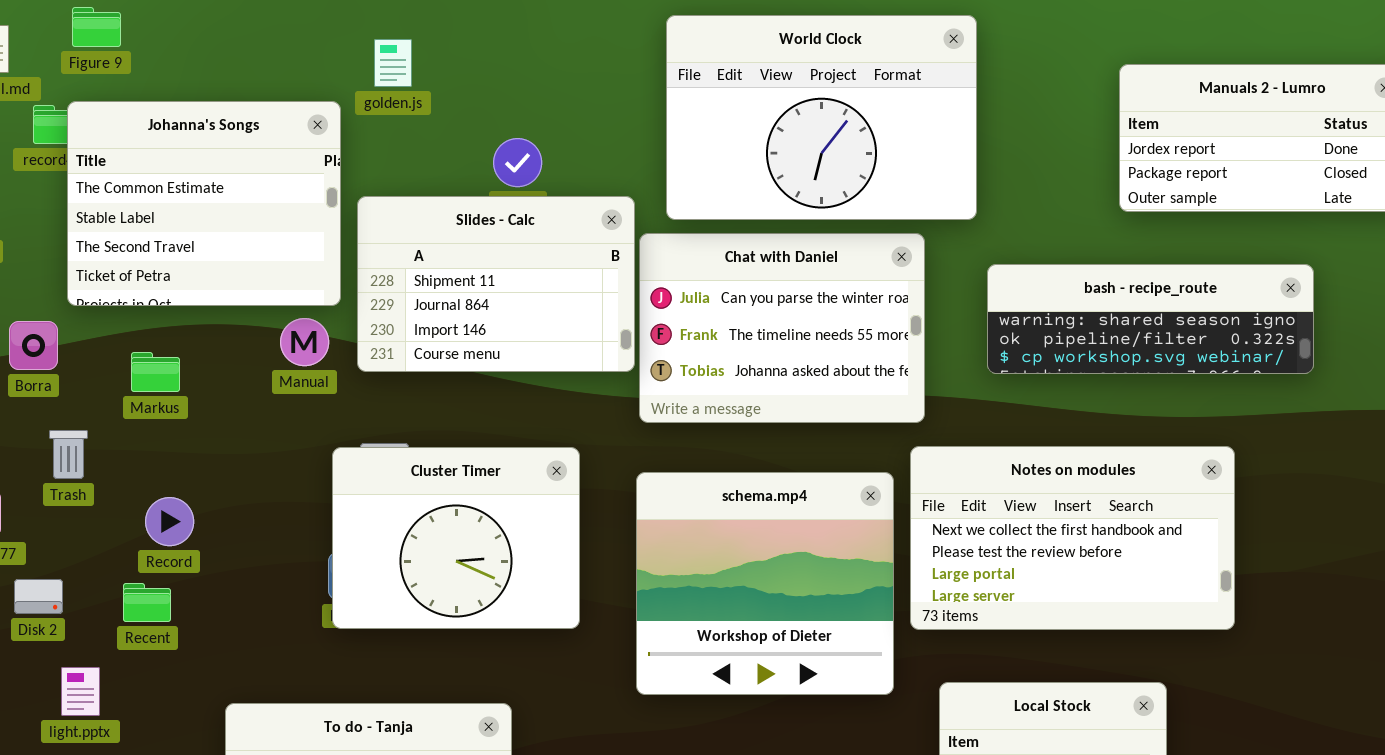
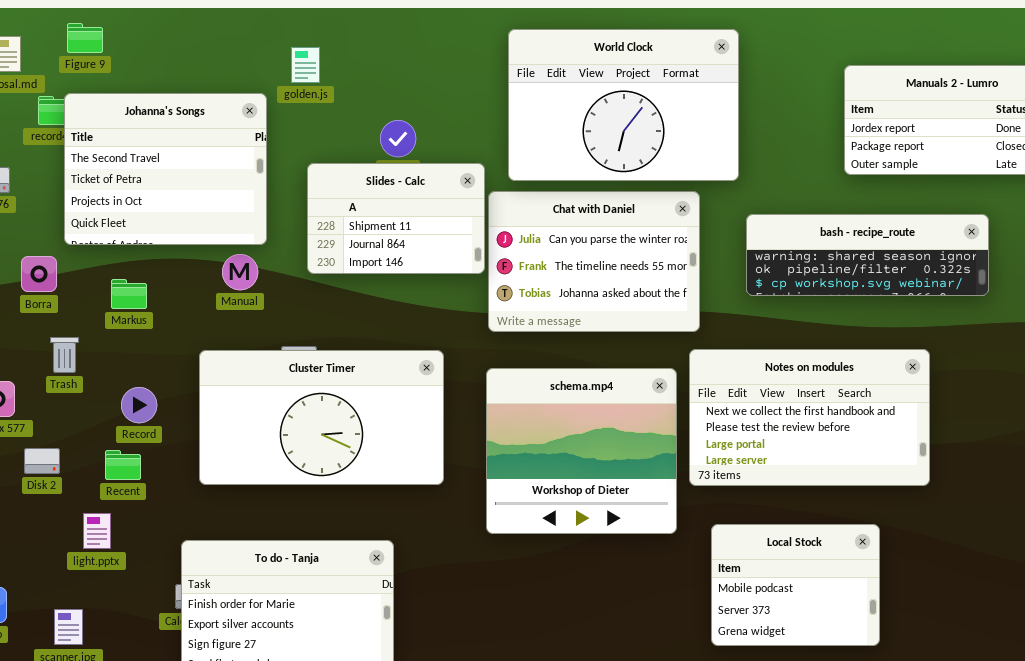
Johanna's Songs: [67,101,341,306] -> [64,93,267,245], scrolled down 2 rows
Slides - Calc: [357,196,635,372] -> [307,163,485,274], resized
Cluster Timer: [332,447,580,629] -> [199,350,444,485], resized
light.pptx: [61,667,100,716] -> [83,513,111,549], moved

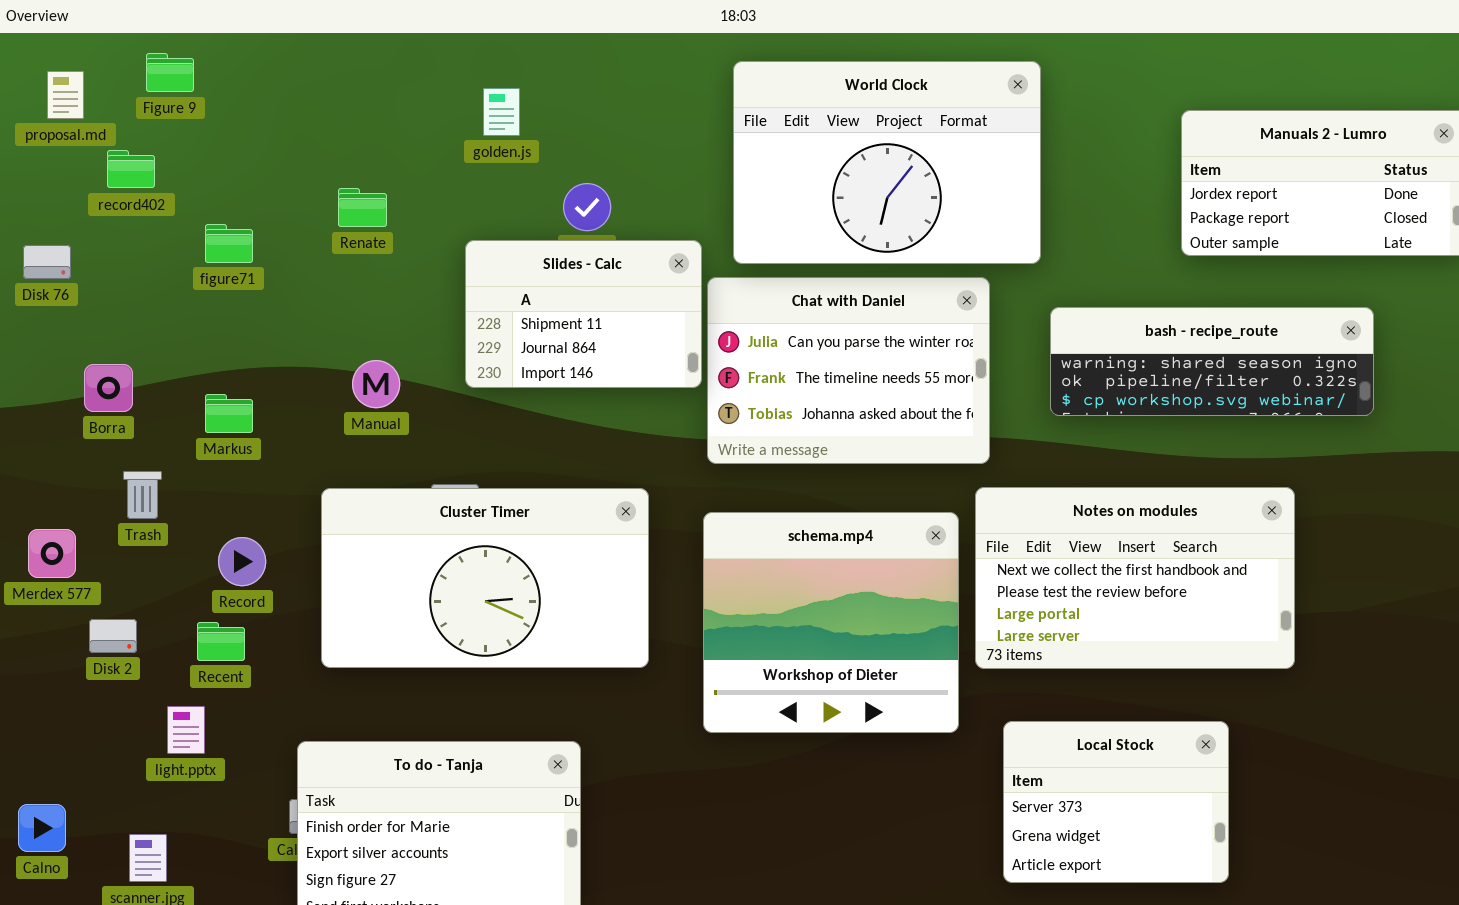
golden.js: [291,47,320,83] -> [483,88,520,136], moved
Johanna's Songs: [64,93,267,245] -> none, closed
Local Stock: [711,524,880,646] -> [1003,721,1229,883], scrolled down 1 row

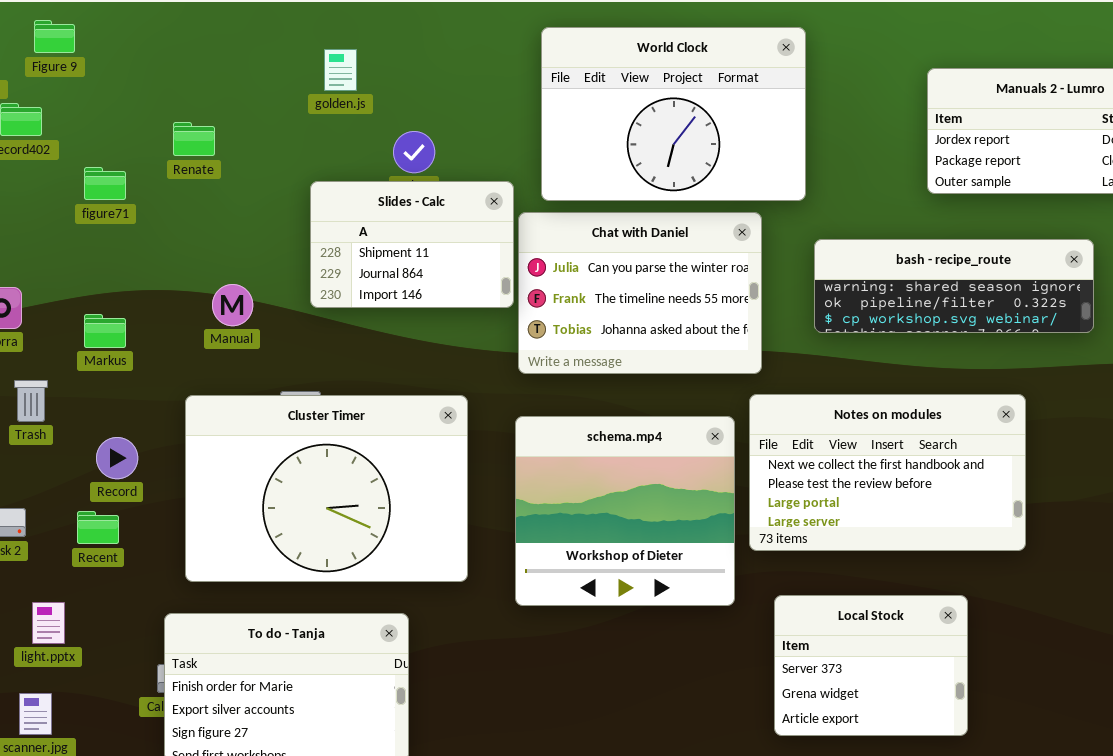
Renate: [338,188,387,227] -> [173,122,215,156], moved
Cluster Timer: [321,488,649,668] -> [185,395,468,582], resized
light.pptx: [167,706,205,754] -> [32,602,65,644], moved

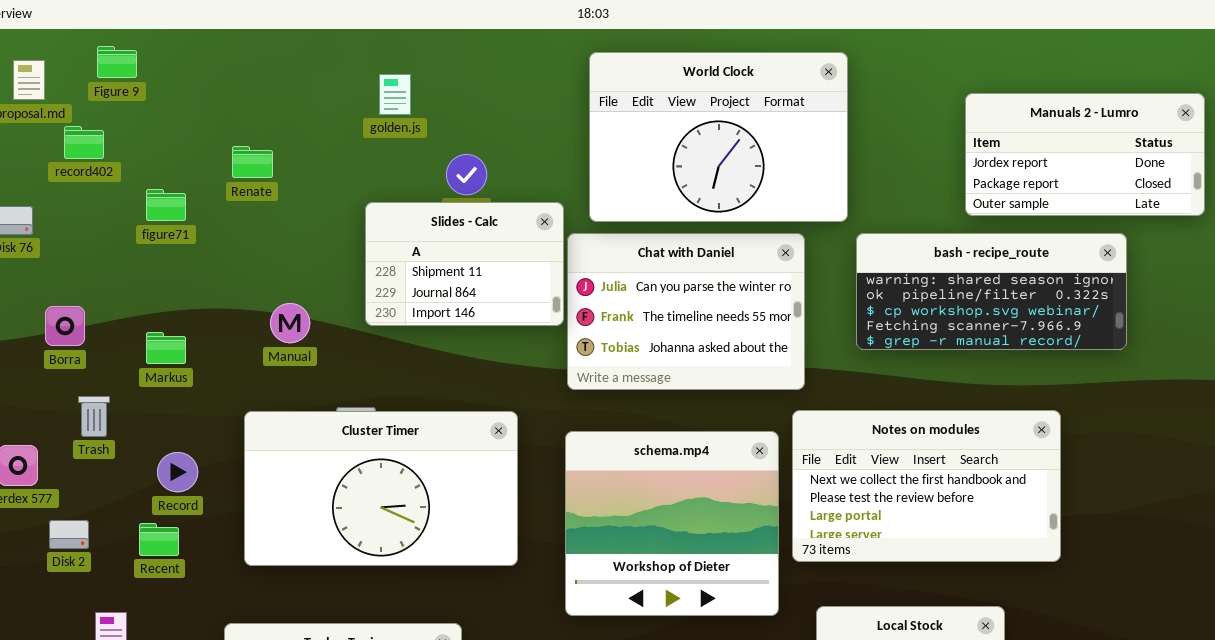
bash - recipe_route: [814,239,1094,333] -> [856,233,1127,350], resized
Cluster Timer: [185,395,468,582] -> [244,411,518,566], resized

